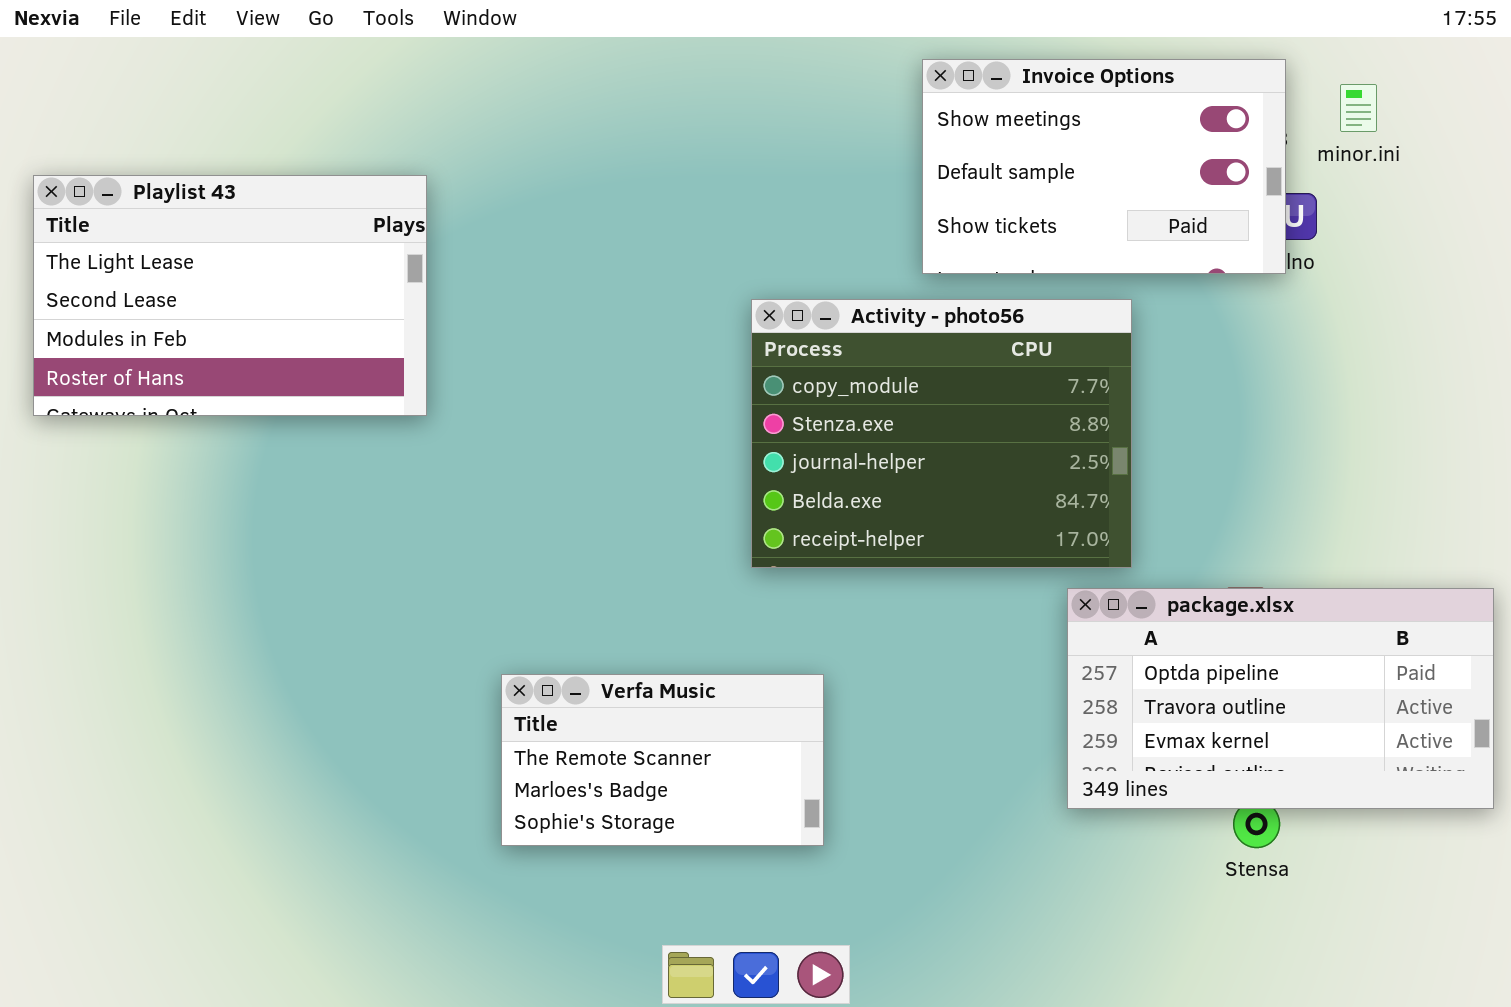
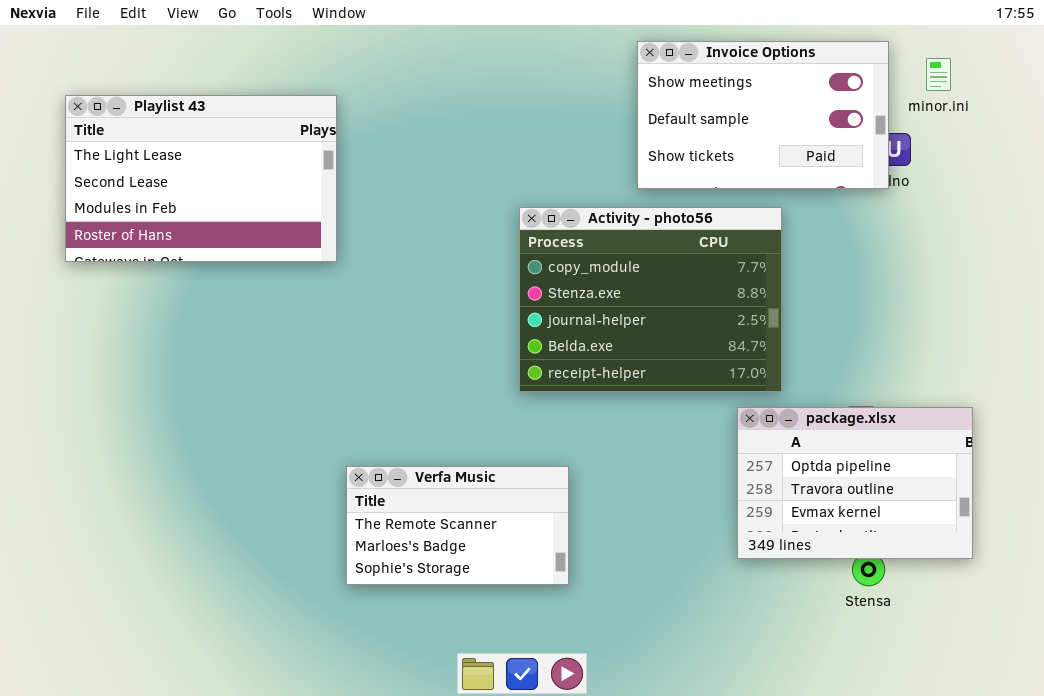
Playlist 43: [33,175,427,416] -> [65,95,337,262], moved
package.xlsx: [1067,588,1494,809] -> [737,407,973,559], resized

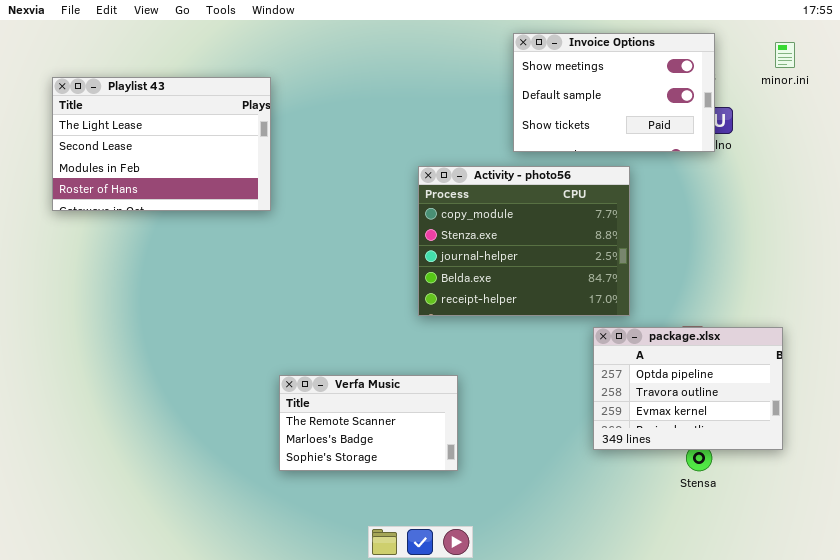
minor.ini: [926,58,951,91] -> [775,42,795,68], moved

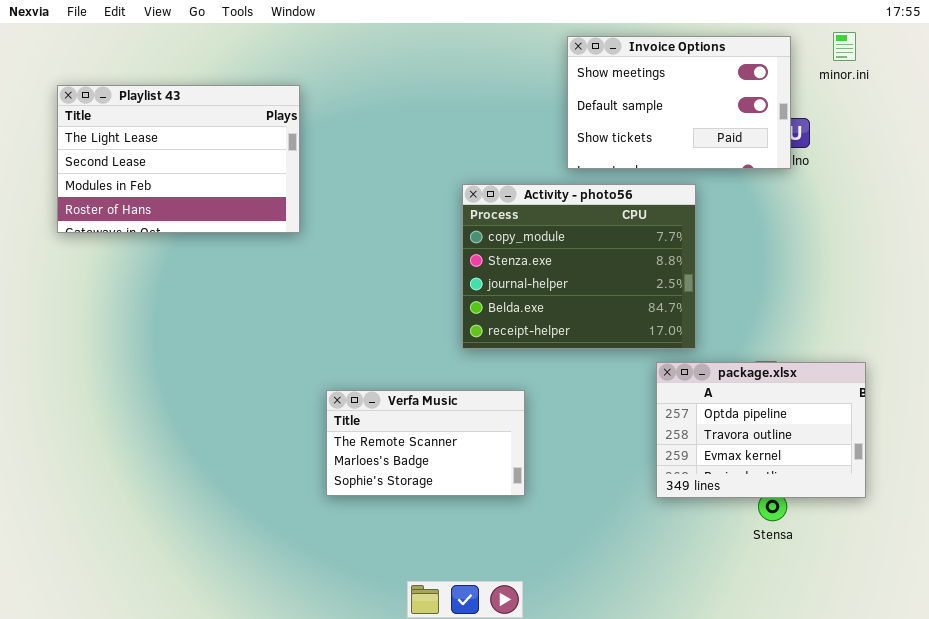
minor.ini: [775,42,795,68] -> [833,32,856,61], moved
Verfa Music: [279,375,458,471] -> [326,390,525,496], moved

